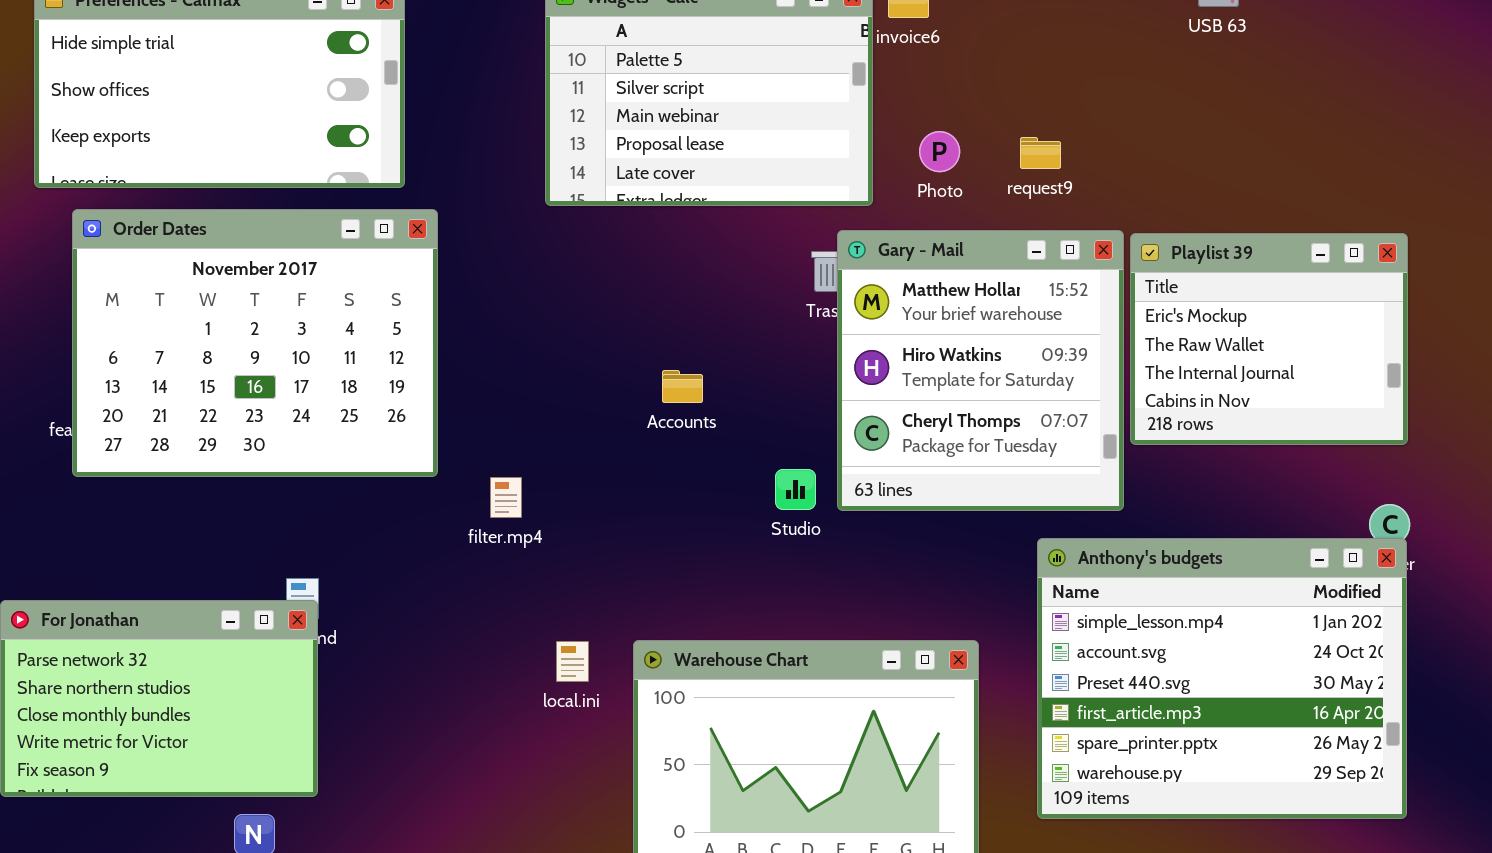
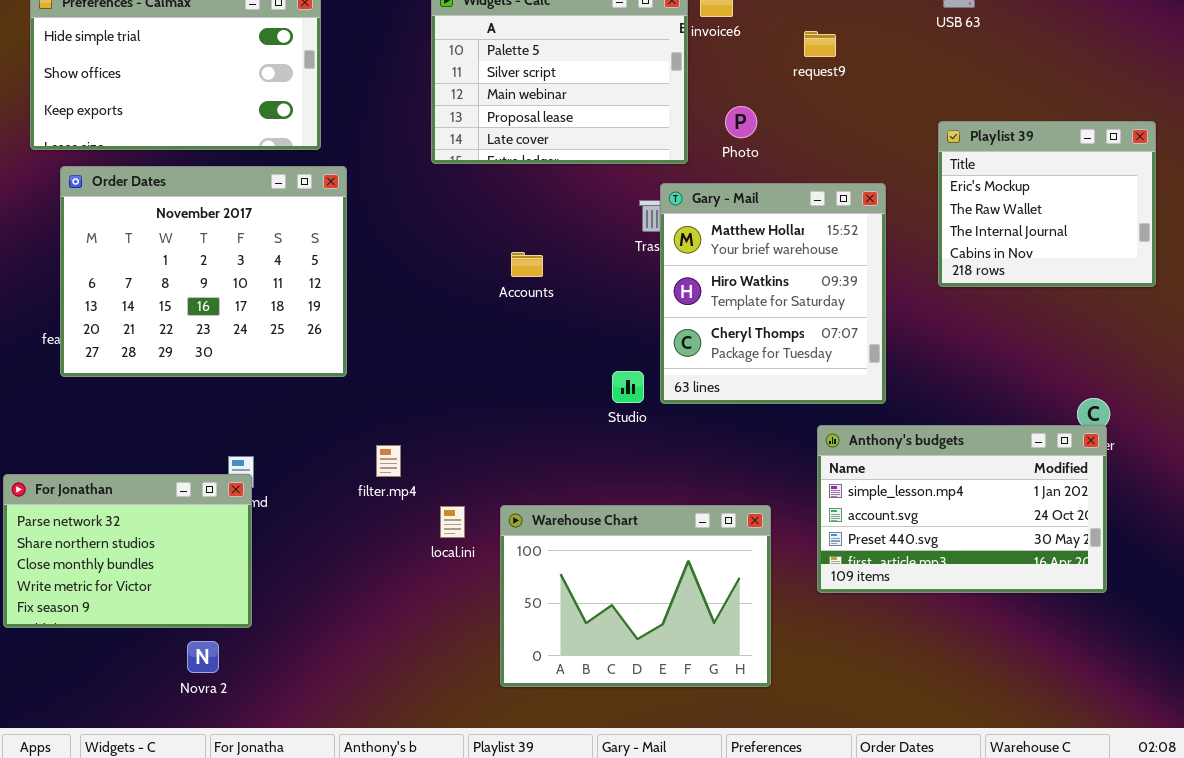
request9: [1020,137,1061,169] -> [804,31,836,57], moved
Playlist 39: [1130,233,1408,445] -> [938,121,1156,287], moved
Accounts: [662,370,703,403] -> [511,252,543,277], moved
filter.mp4: [490,477,522,518] -> [376,445,401,477], moved
Anthony's budgets: [1037,538,1407,819] -> [817,425,1107,593], resized

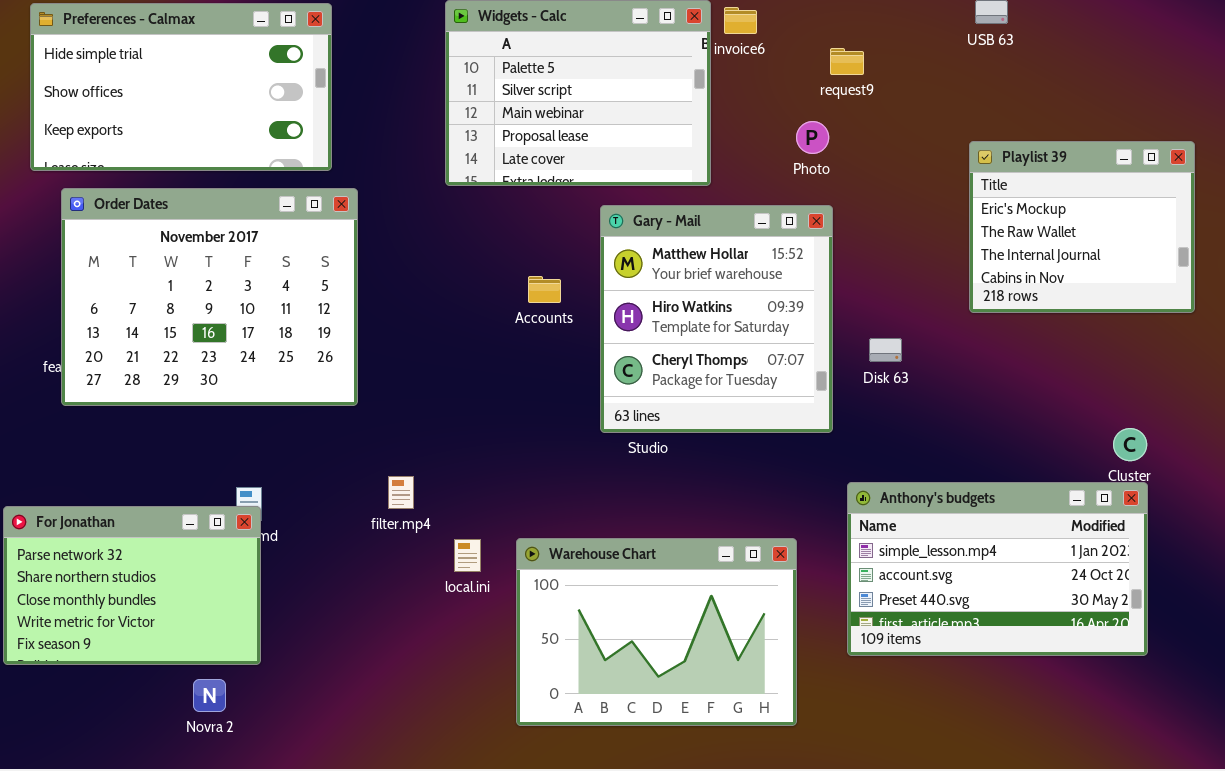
Photo: [725,106,757,138] -> [796,121,829,154], moved
Gary - Mail: [660,183,886,404] -> [600,205,833,433], moved
Anthony's budgets: [817,425,1107,593] -> [847,482,1148,656], moved

